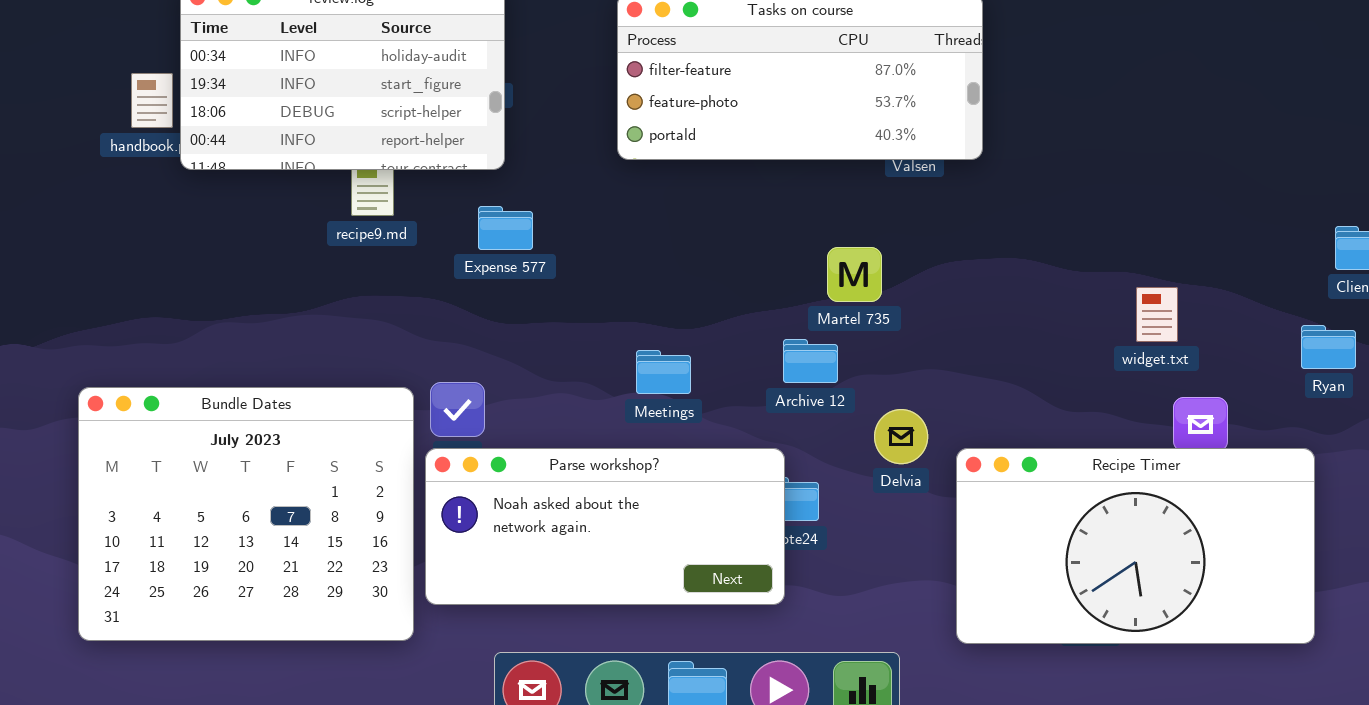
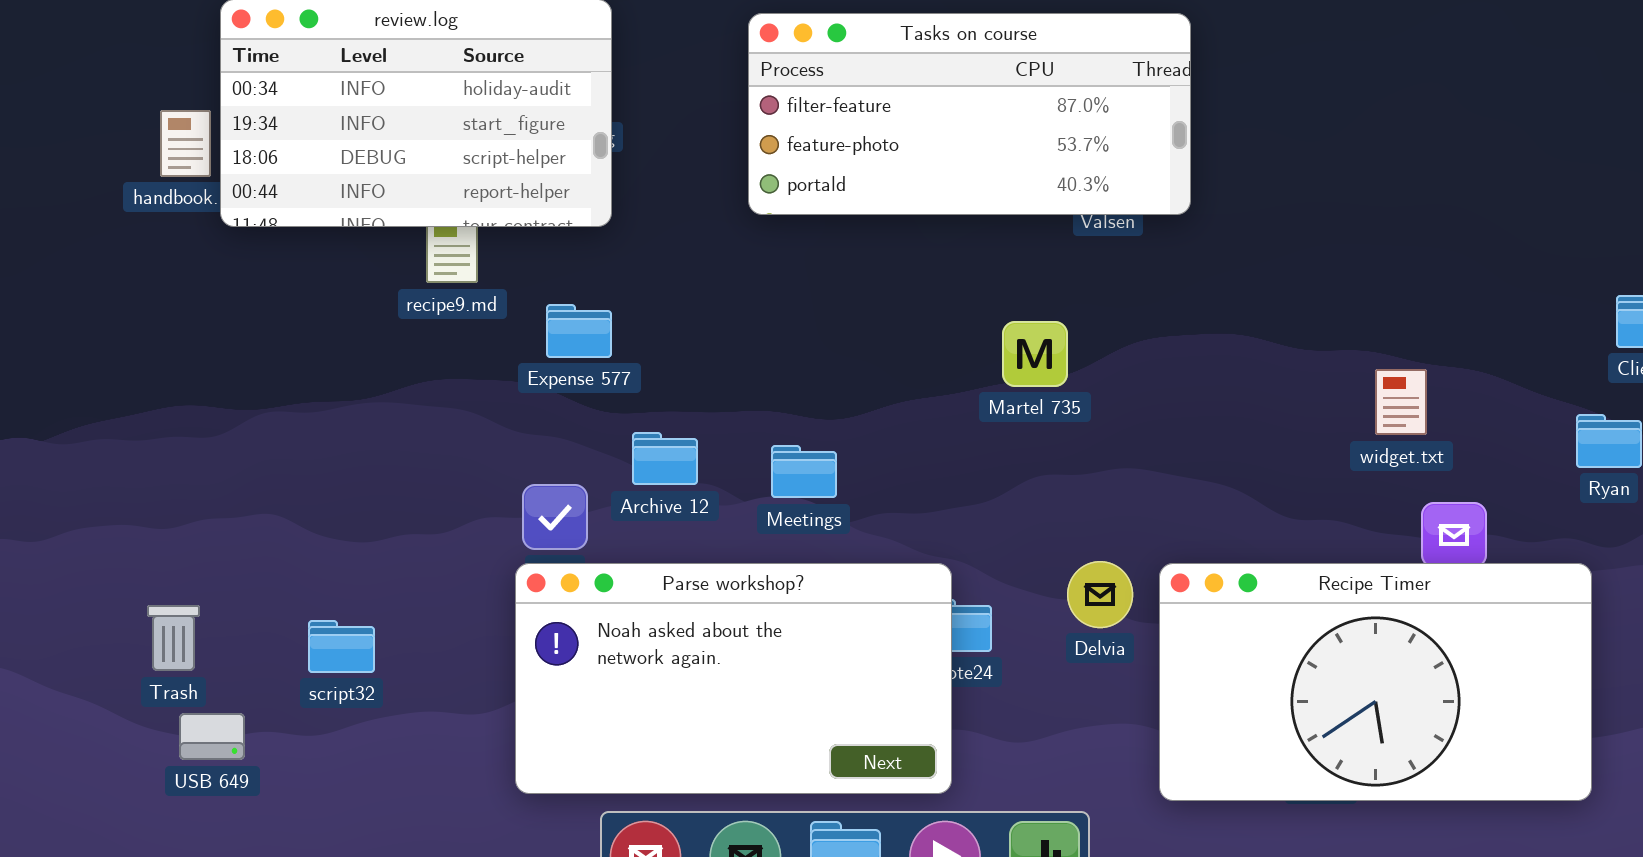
Expense 577: [478,206,533,250] -> [546,304,612,358], moved
Archive 12: [783,339,838,383] -> [632,432,698,485], moved
Bundle Dates: [78,387,414,641] -> none, closed
Delvia: [874,409,928,464] -> [1067,561,1133,628], moved
Parse workshop?: [425,448,785,605] -> [515,563,952,794], resized

